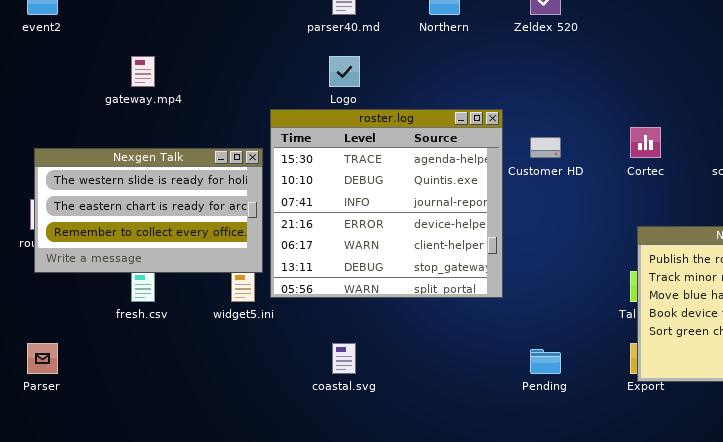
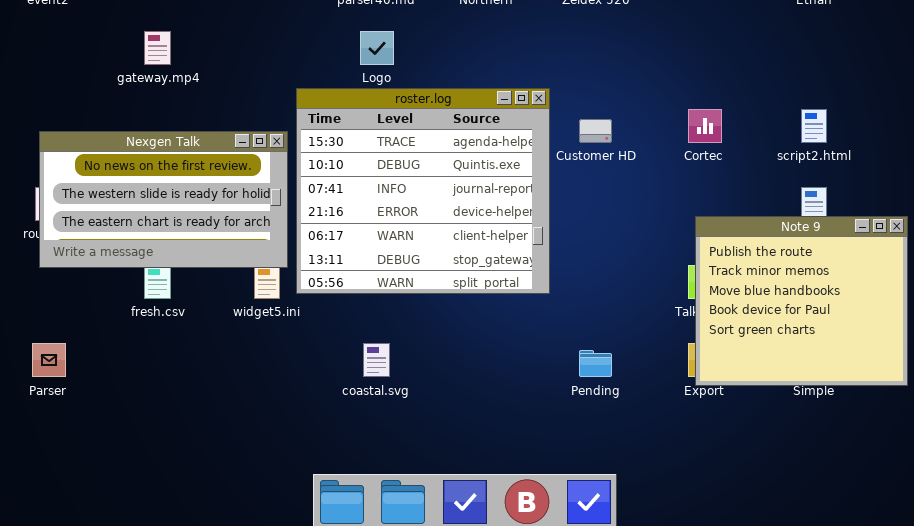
Nexgen Talk: [34,148,263,273] -> [39,131,288,268], scrolled up 1 row

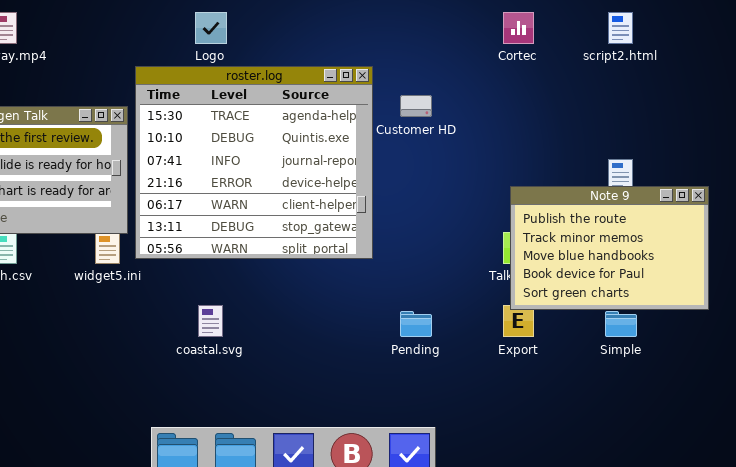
Cortec: [688,109,722,143] -> [503,12,534,44], moved
script2.html: [801,109,827,143] -> [608,12,633,44], moved
Note 9: [695,216,908,386] -> [510,186,709,310], resized

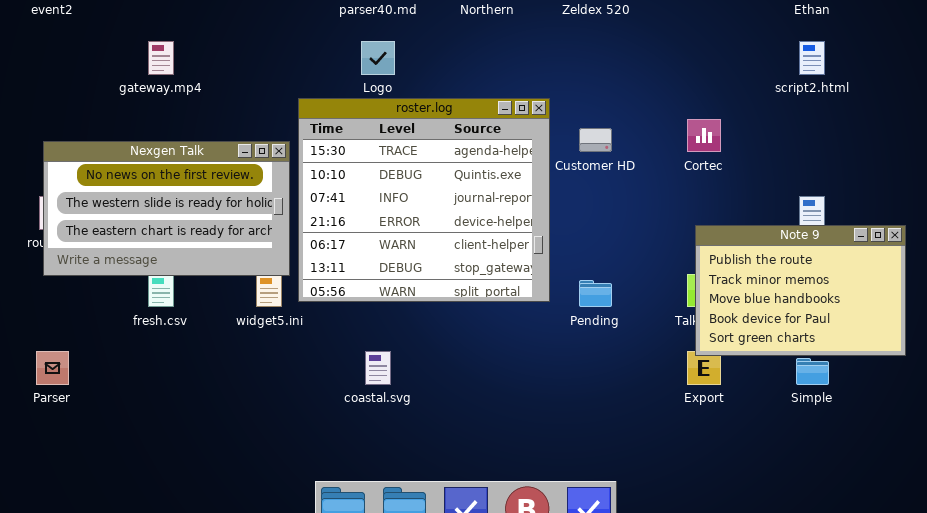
Cortec: [503,12,534,44] -> [687,119,721,152], moved
Pending: [400,311,432,337] -> [579,280,612,307], moved

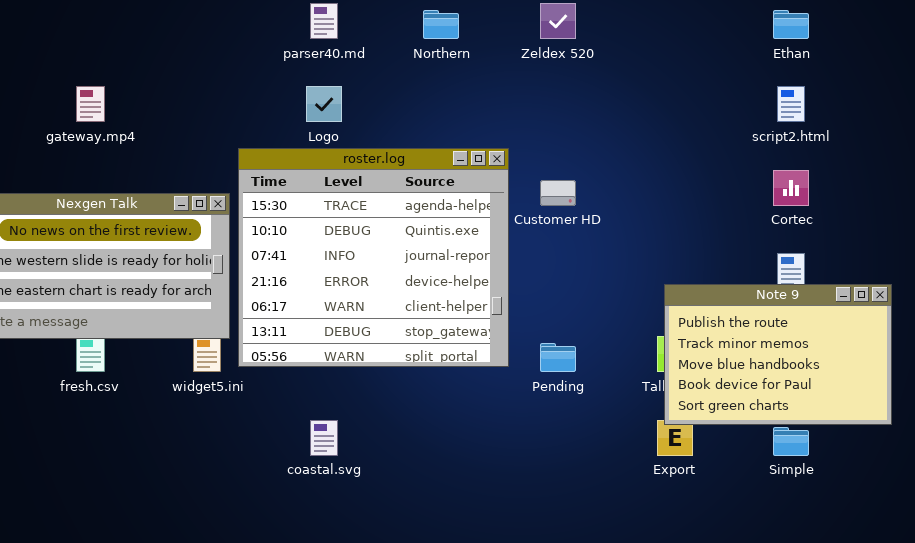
Cortec: [687,119,721,152] -> [773,170,809,206], moved

